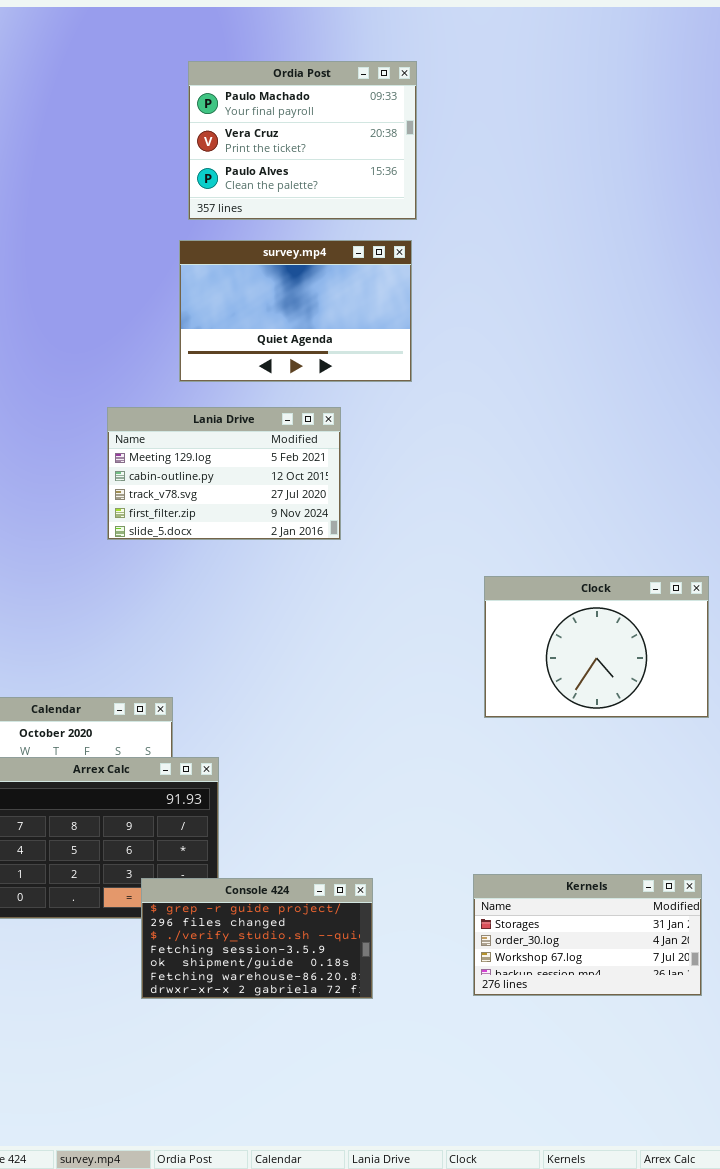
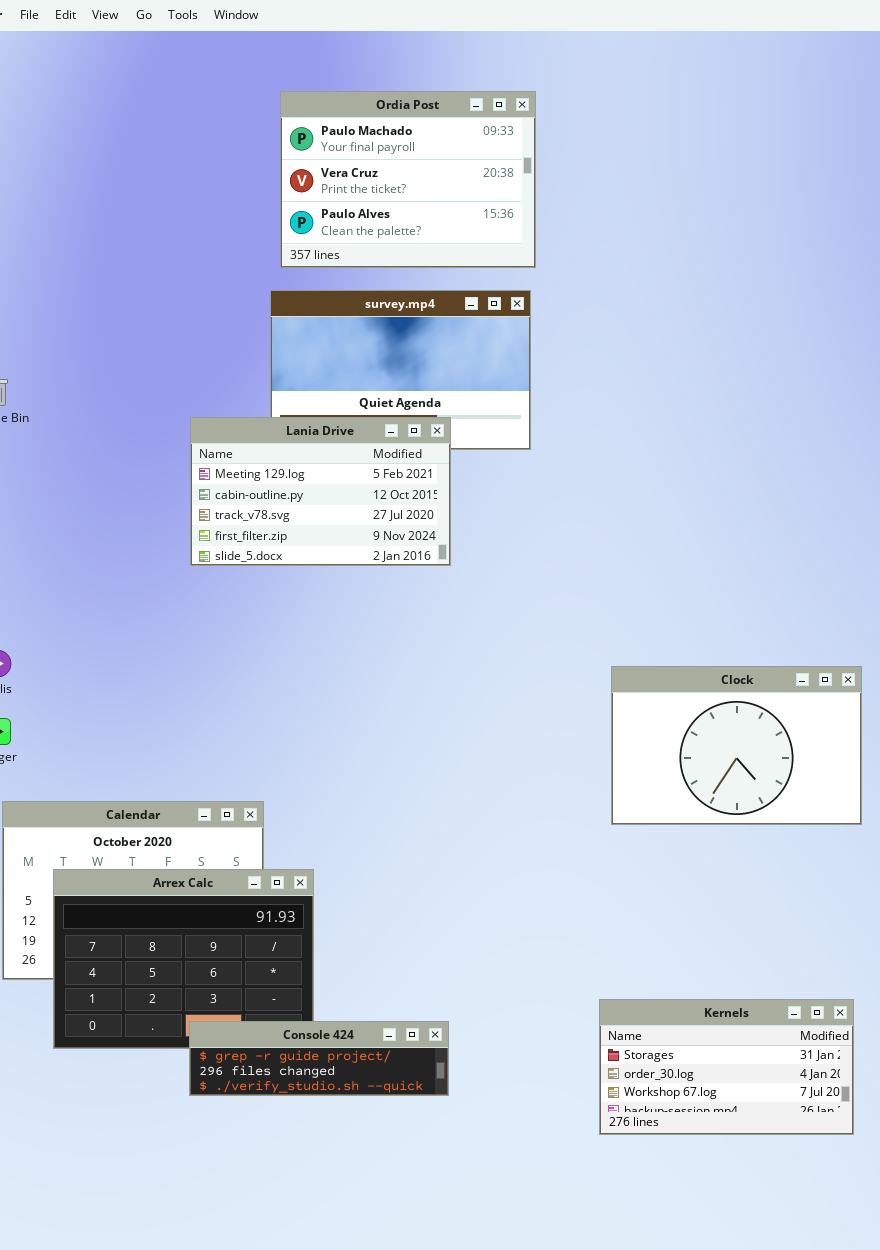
Lania Drive: [107,407,341,540] -> [190,417,451,566], moved
Console 424: [141,878,373,999] -> [189,1021,449,1096], moved, resized

